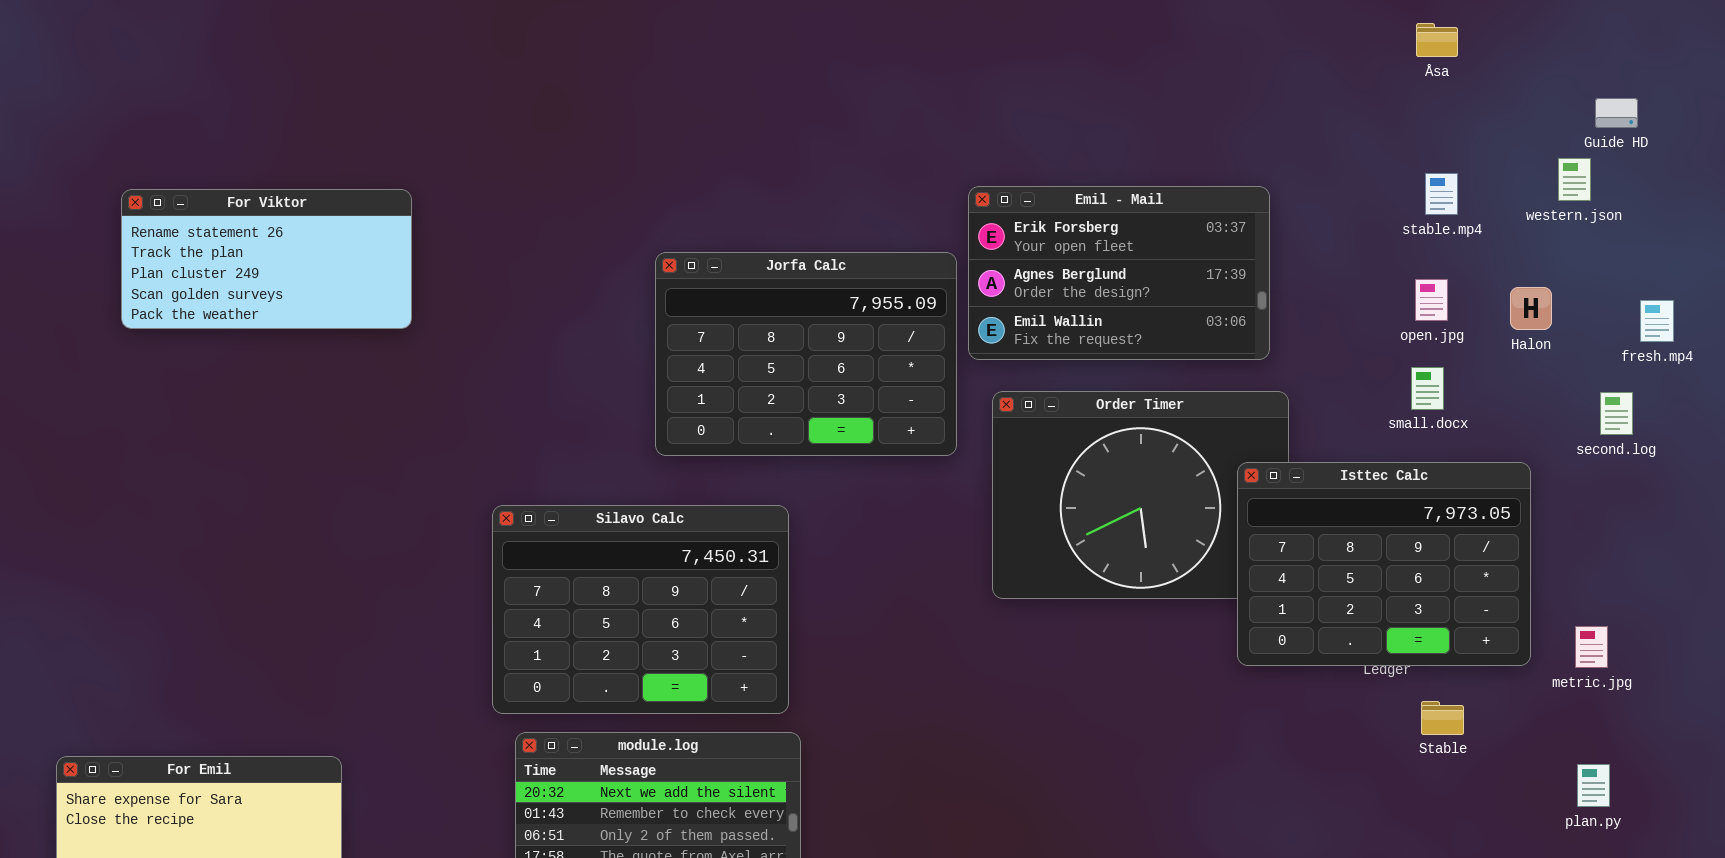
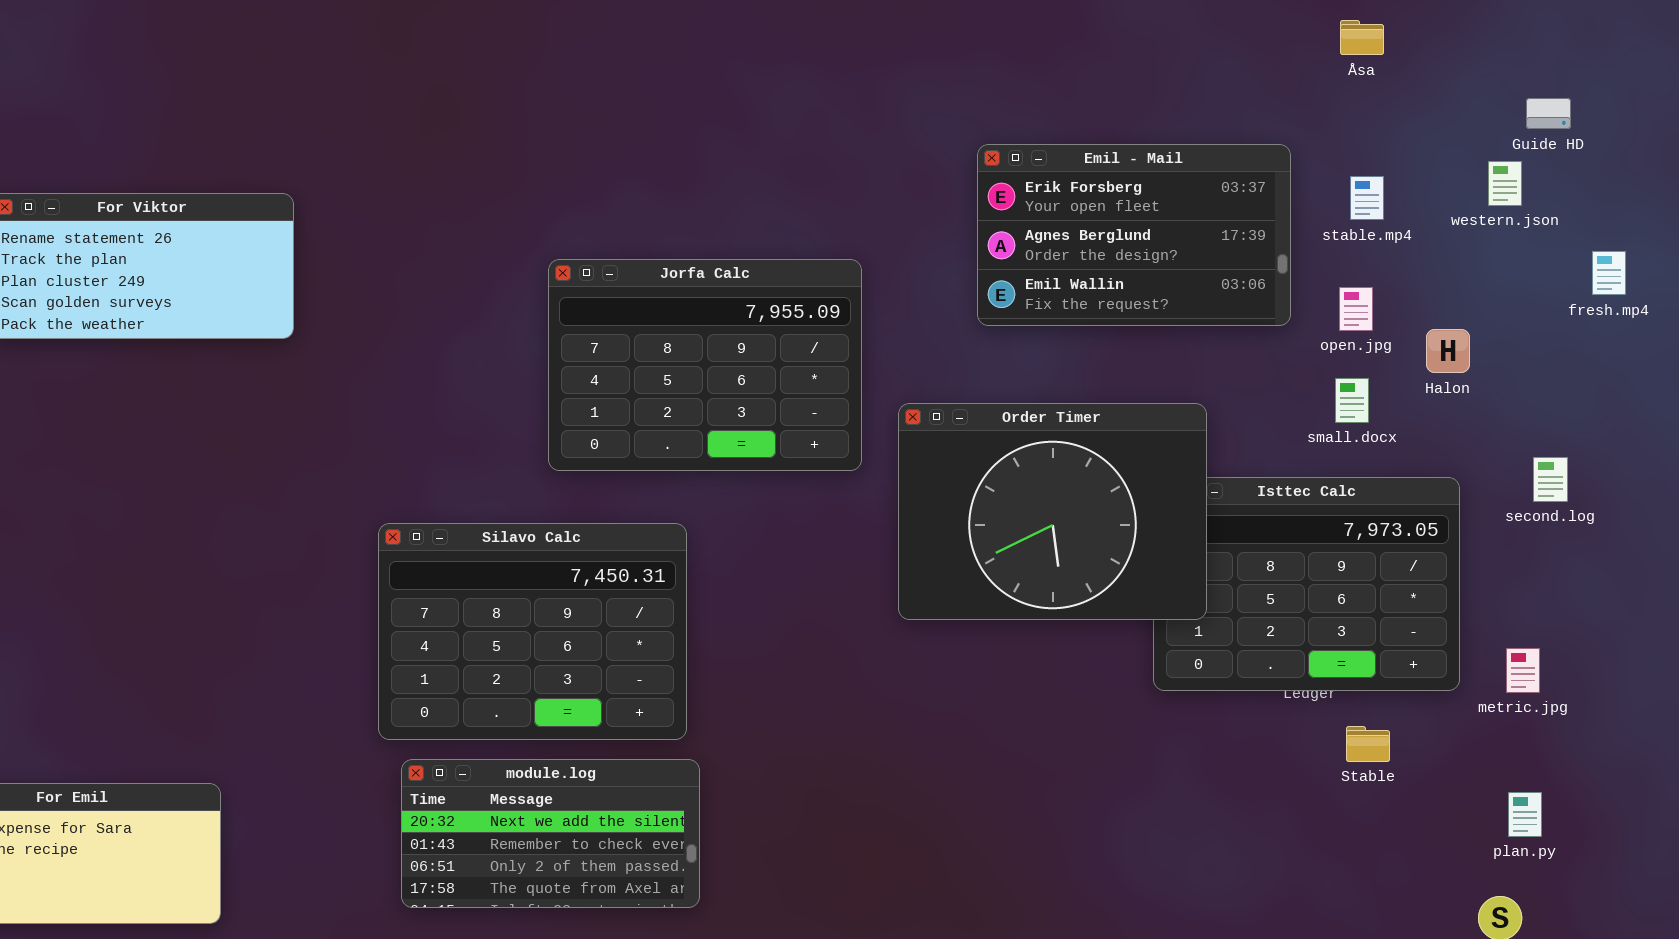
Emil - Mail: [968,186,1270,360] -> [977,144,1291,326], moved
Halon: [1510,287,1552,330] -> [1426,329,1470,373], moved
fresh.mp4: [1640,300,1674,342] -> [1592,251,1626,295], moved
Order Timer: [992,391,1289,599] -> [898,403,1207,620], raised
second.log: [1600,392,1633,435] -> [1533,457,1568,502], moved

